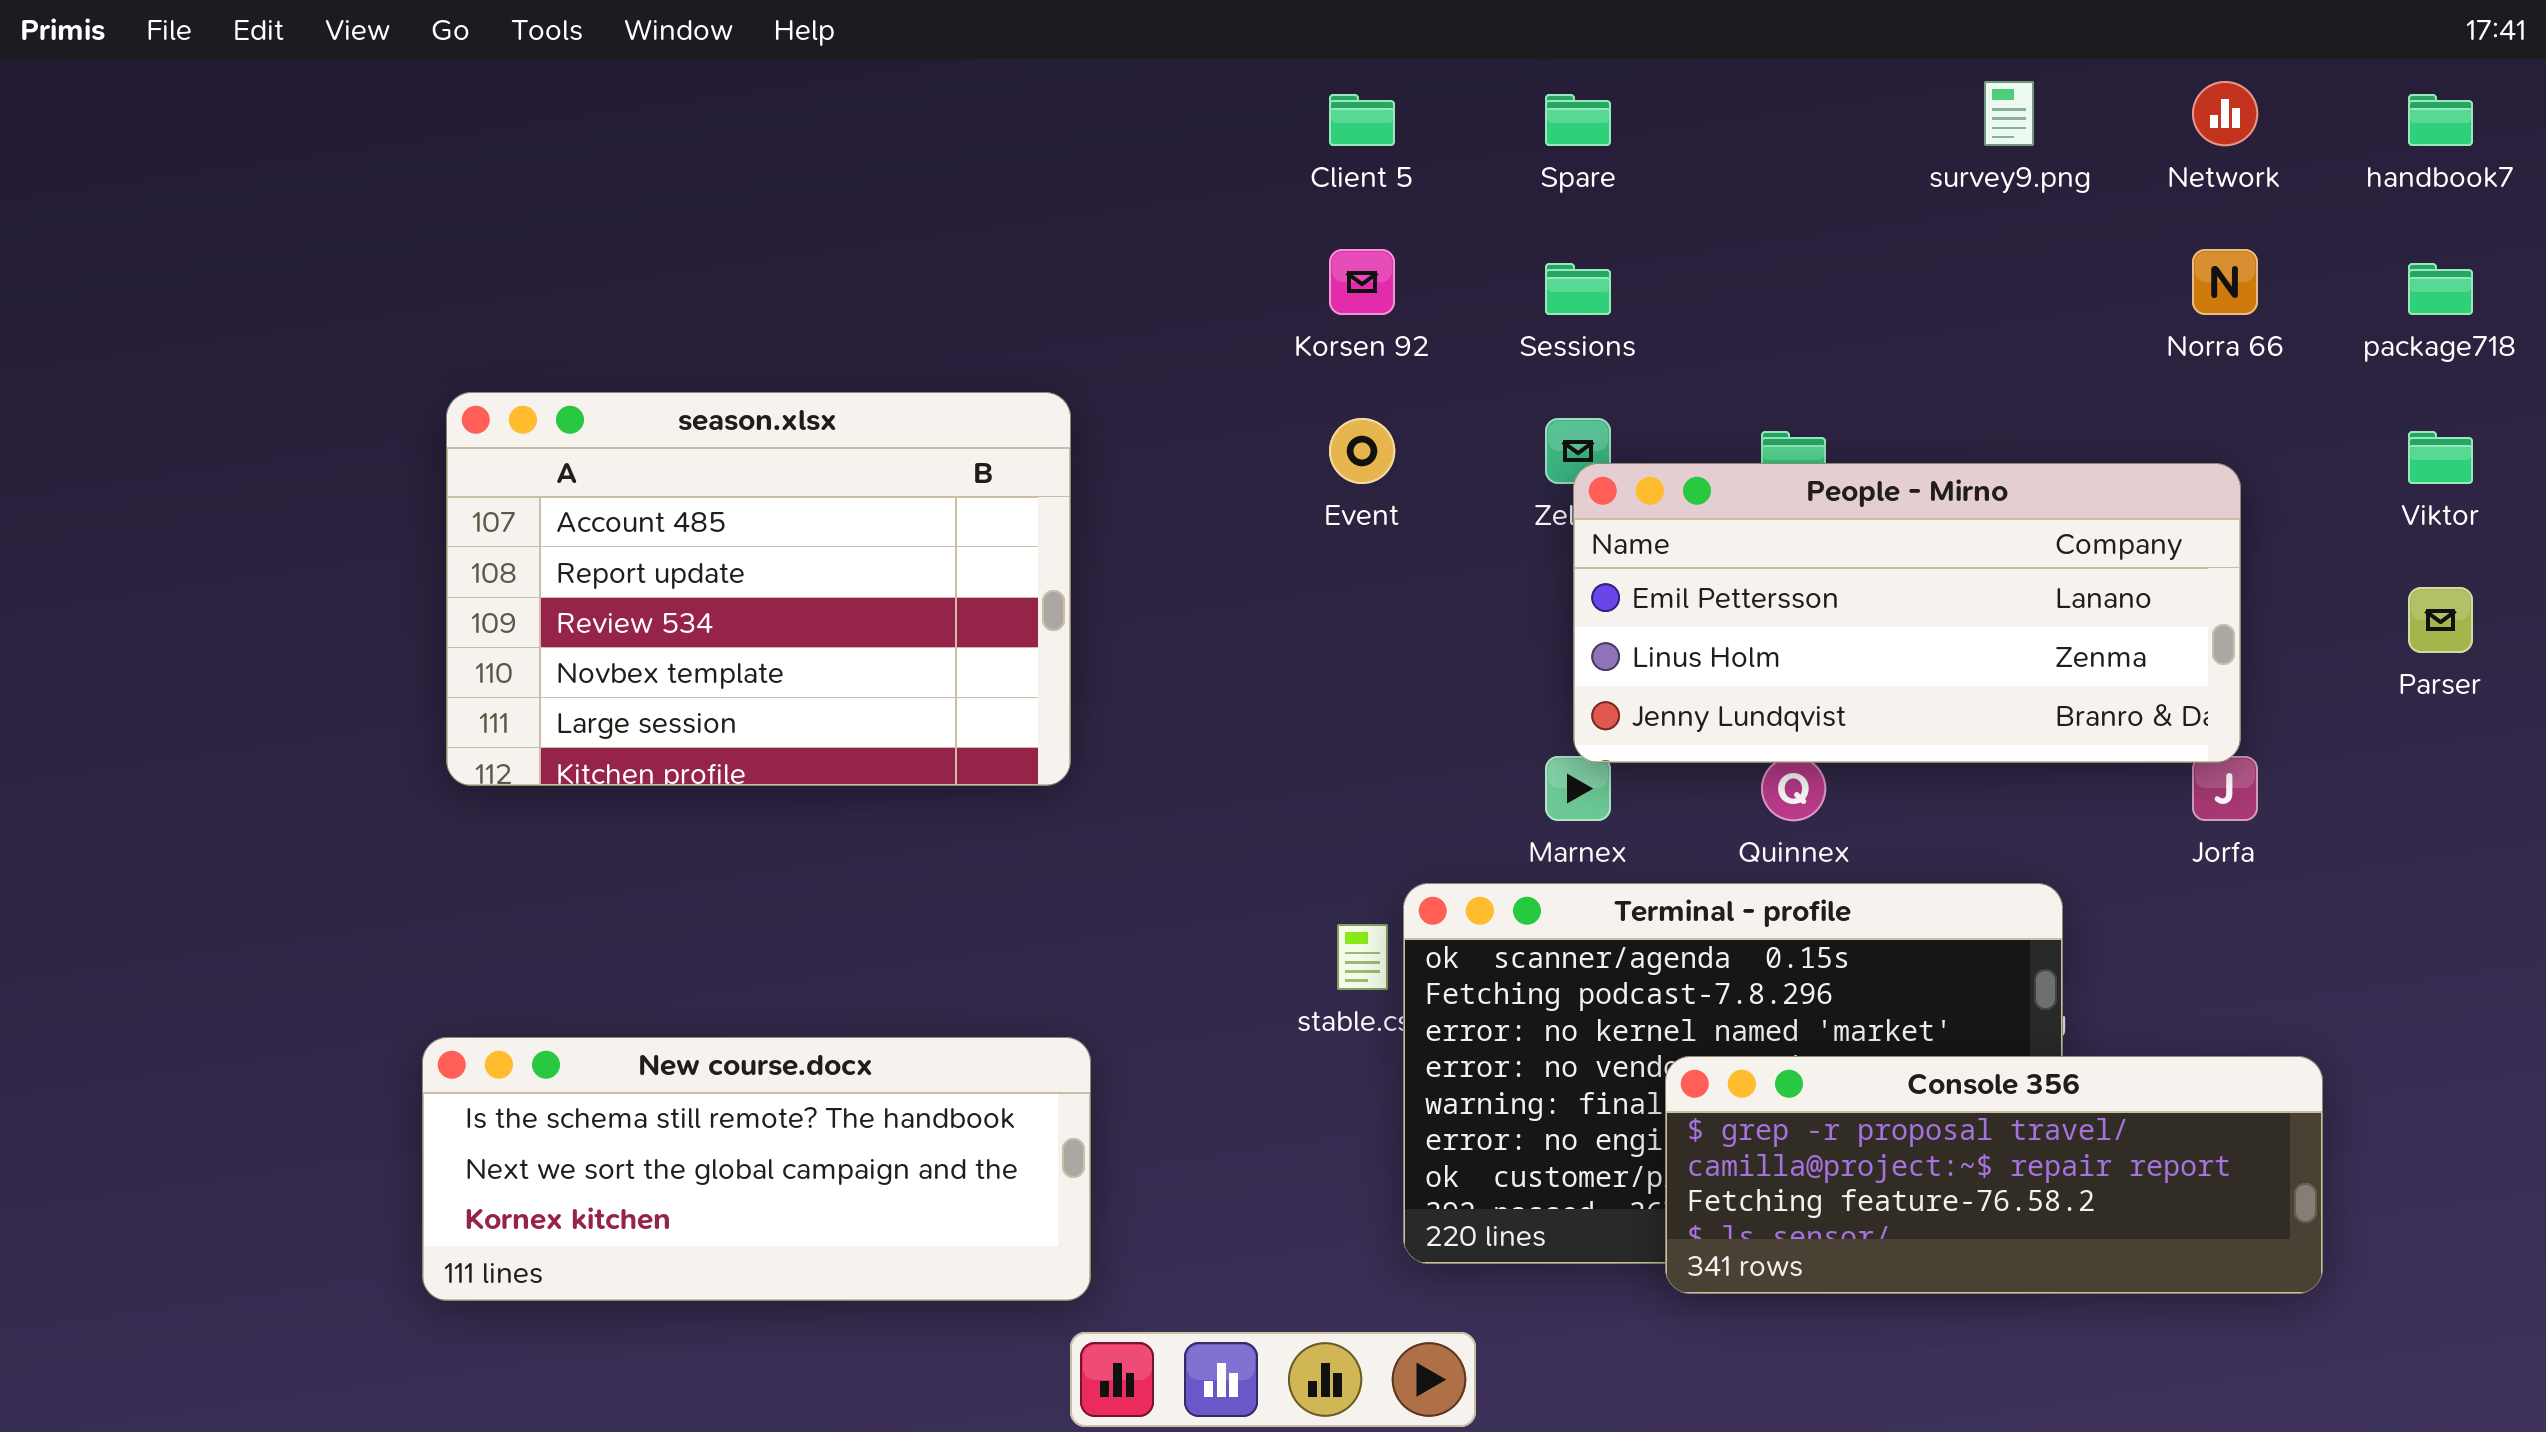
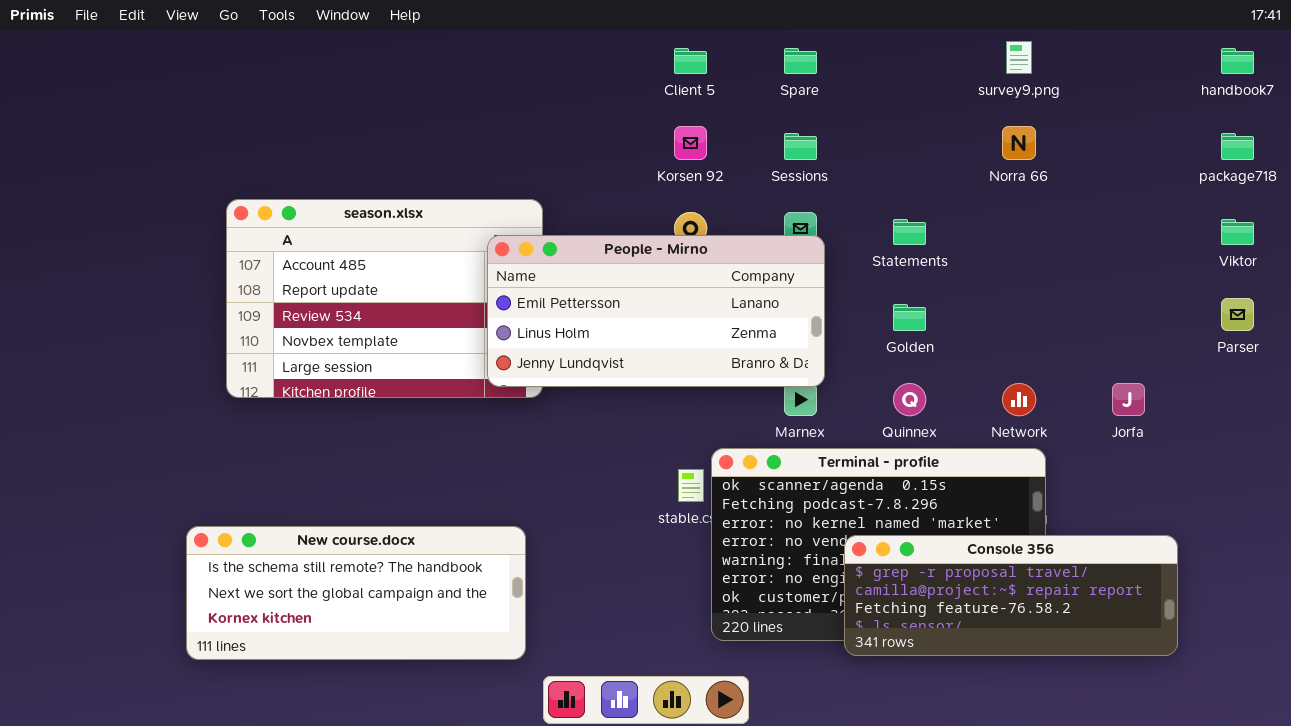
Network: [2192,81,2258,146] -> [1002,383,1036,416], moved
Norra 66: [2192,249,2258,315] -> [1002,126,1036,160], moved
People - Mirno: [1573,463,2241,763] -> [487,235,825,387], moved
New course.docx: [422,1037,1091,1301] -> [186,526,526,660], moved

